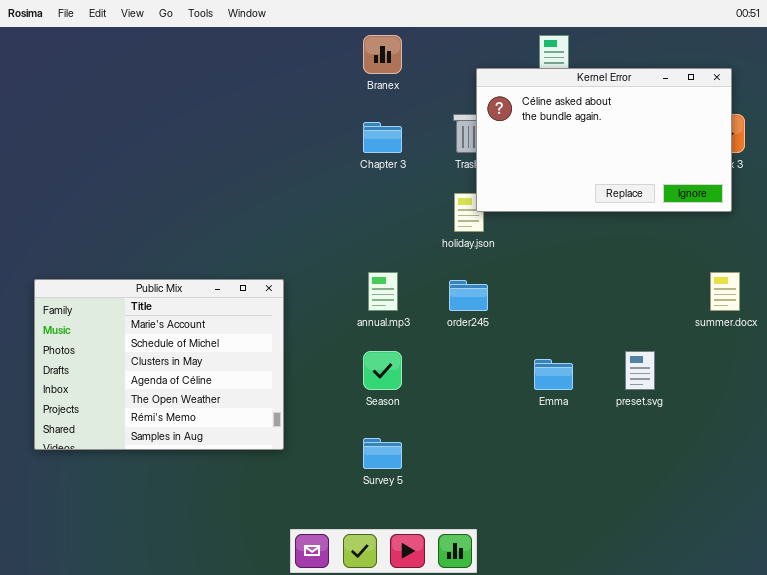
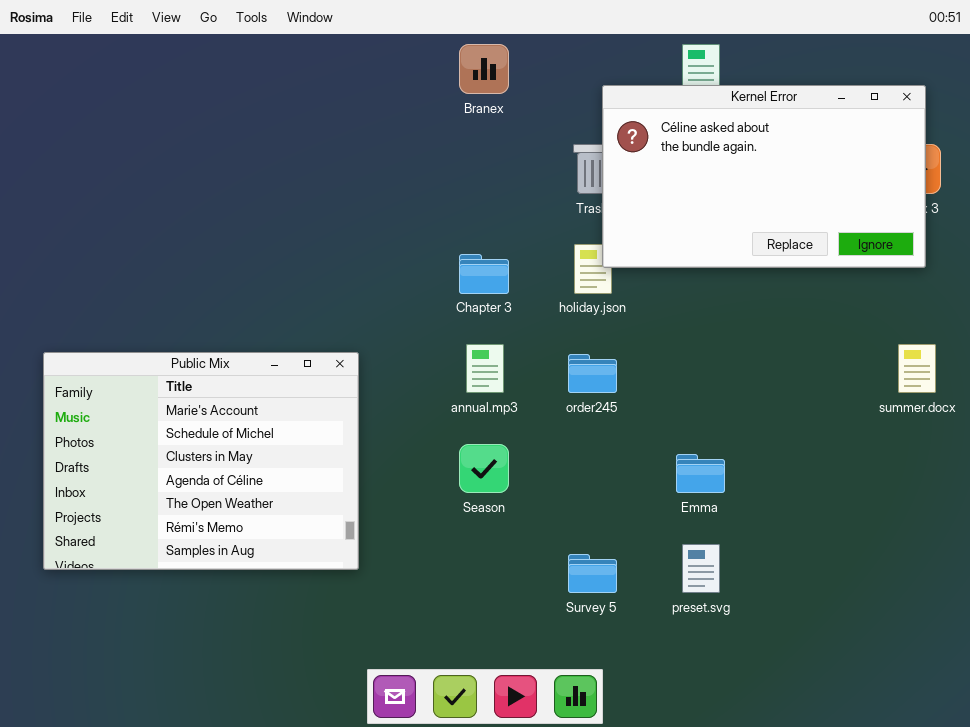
Chapter 3: [363,122,402,153] -> [459,254,509,294], moved
preset.svg: [625,351,655,390] -> [682,544,720,593], moved
Survey 5: [363,438,402,469] -> [568,554,617,593], moved

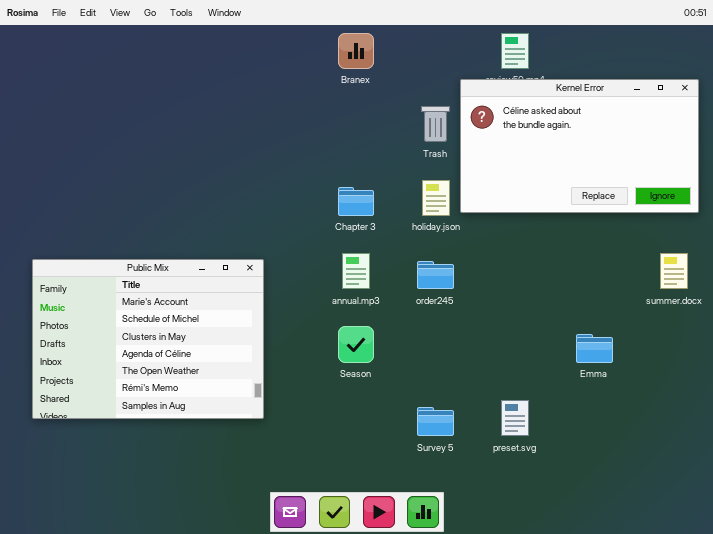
Kernel Error: [602,85,926,268] -> [460,79,699,213], moved
Emma: [676,454,725,493] -> [576,334,613,363], moved

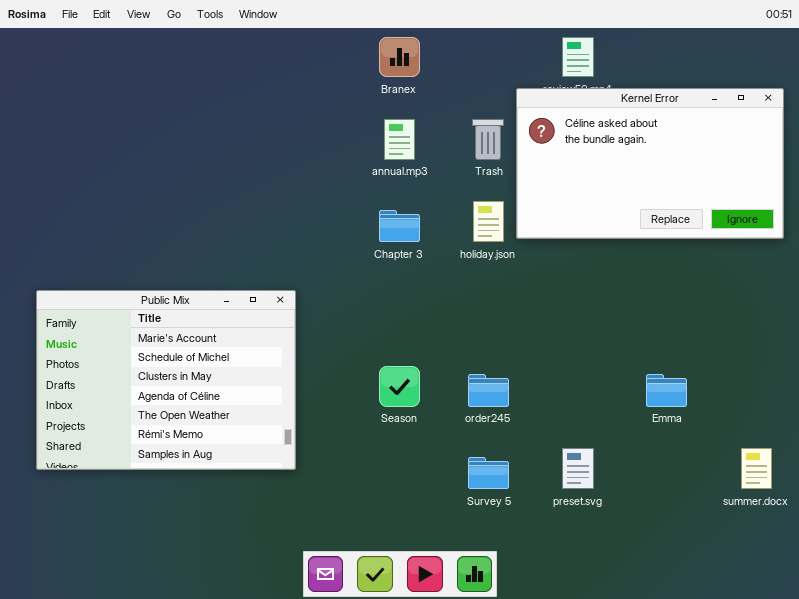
annual.mp3: [342,253,370,289] -> [384,119,415,160], moved
summer.docx: [660,253,688,289] -> [741,448,772,489], moved
order245: [417,261,454,289] -> [468,374,509,407], moved

